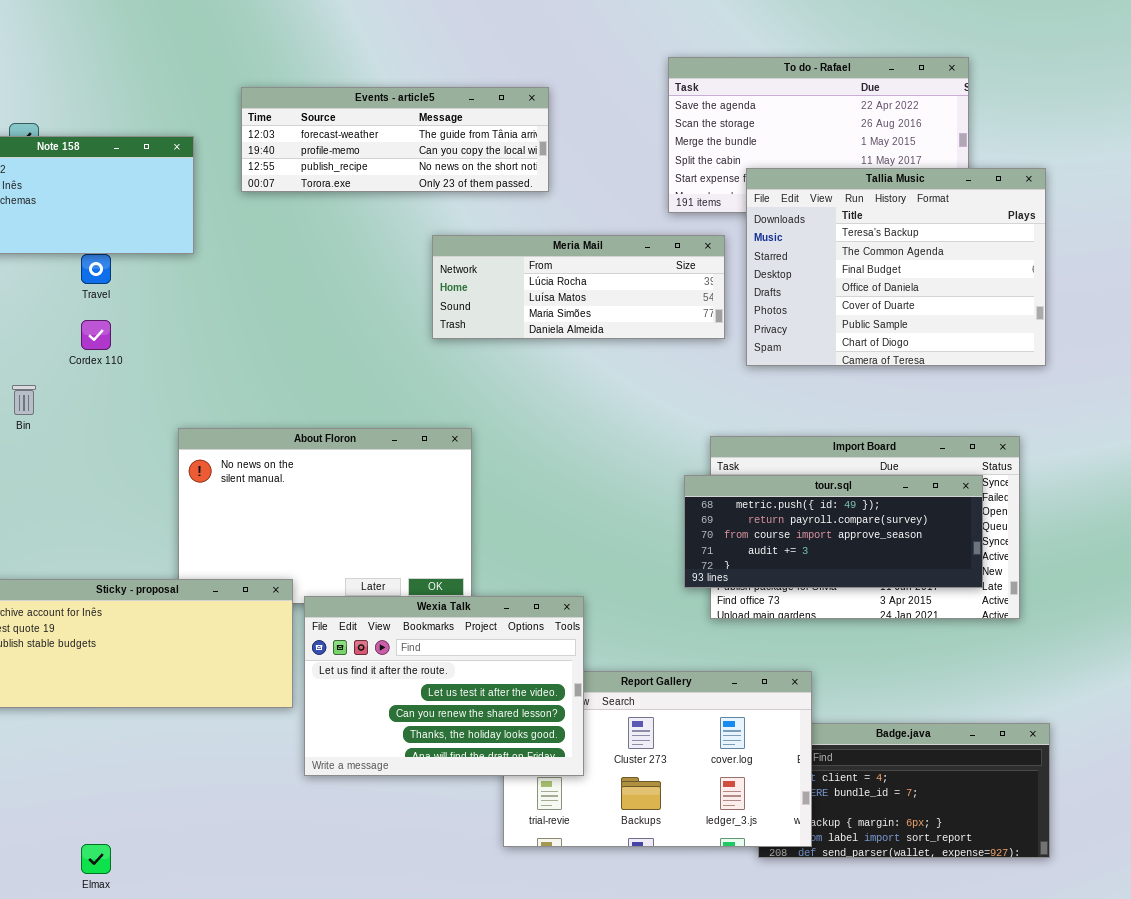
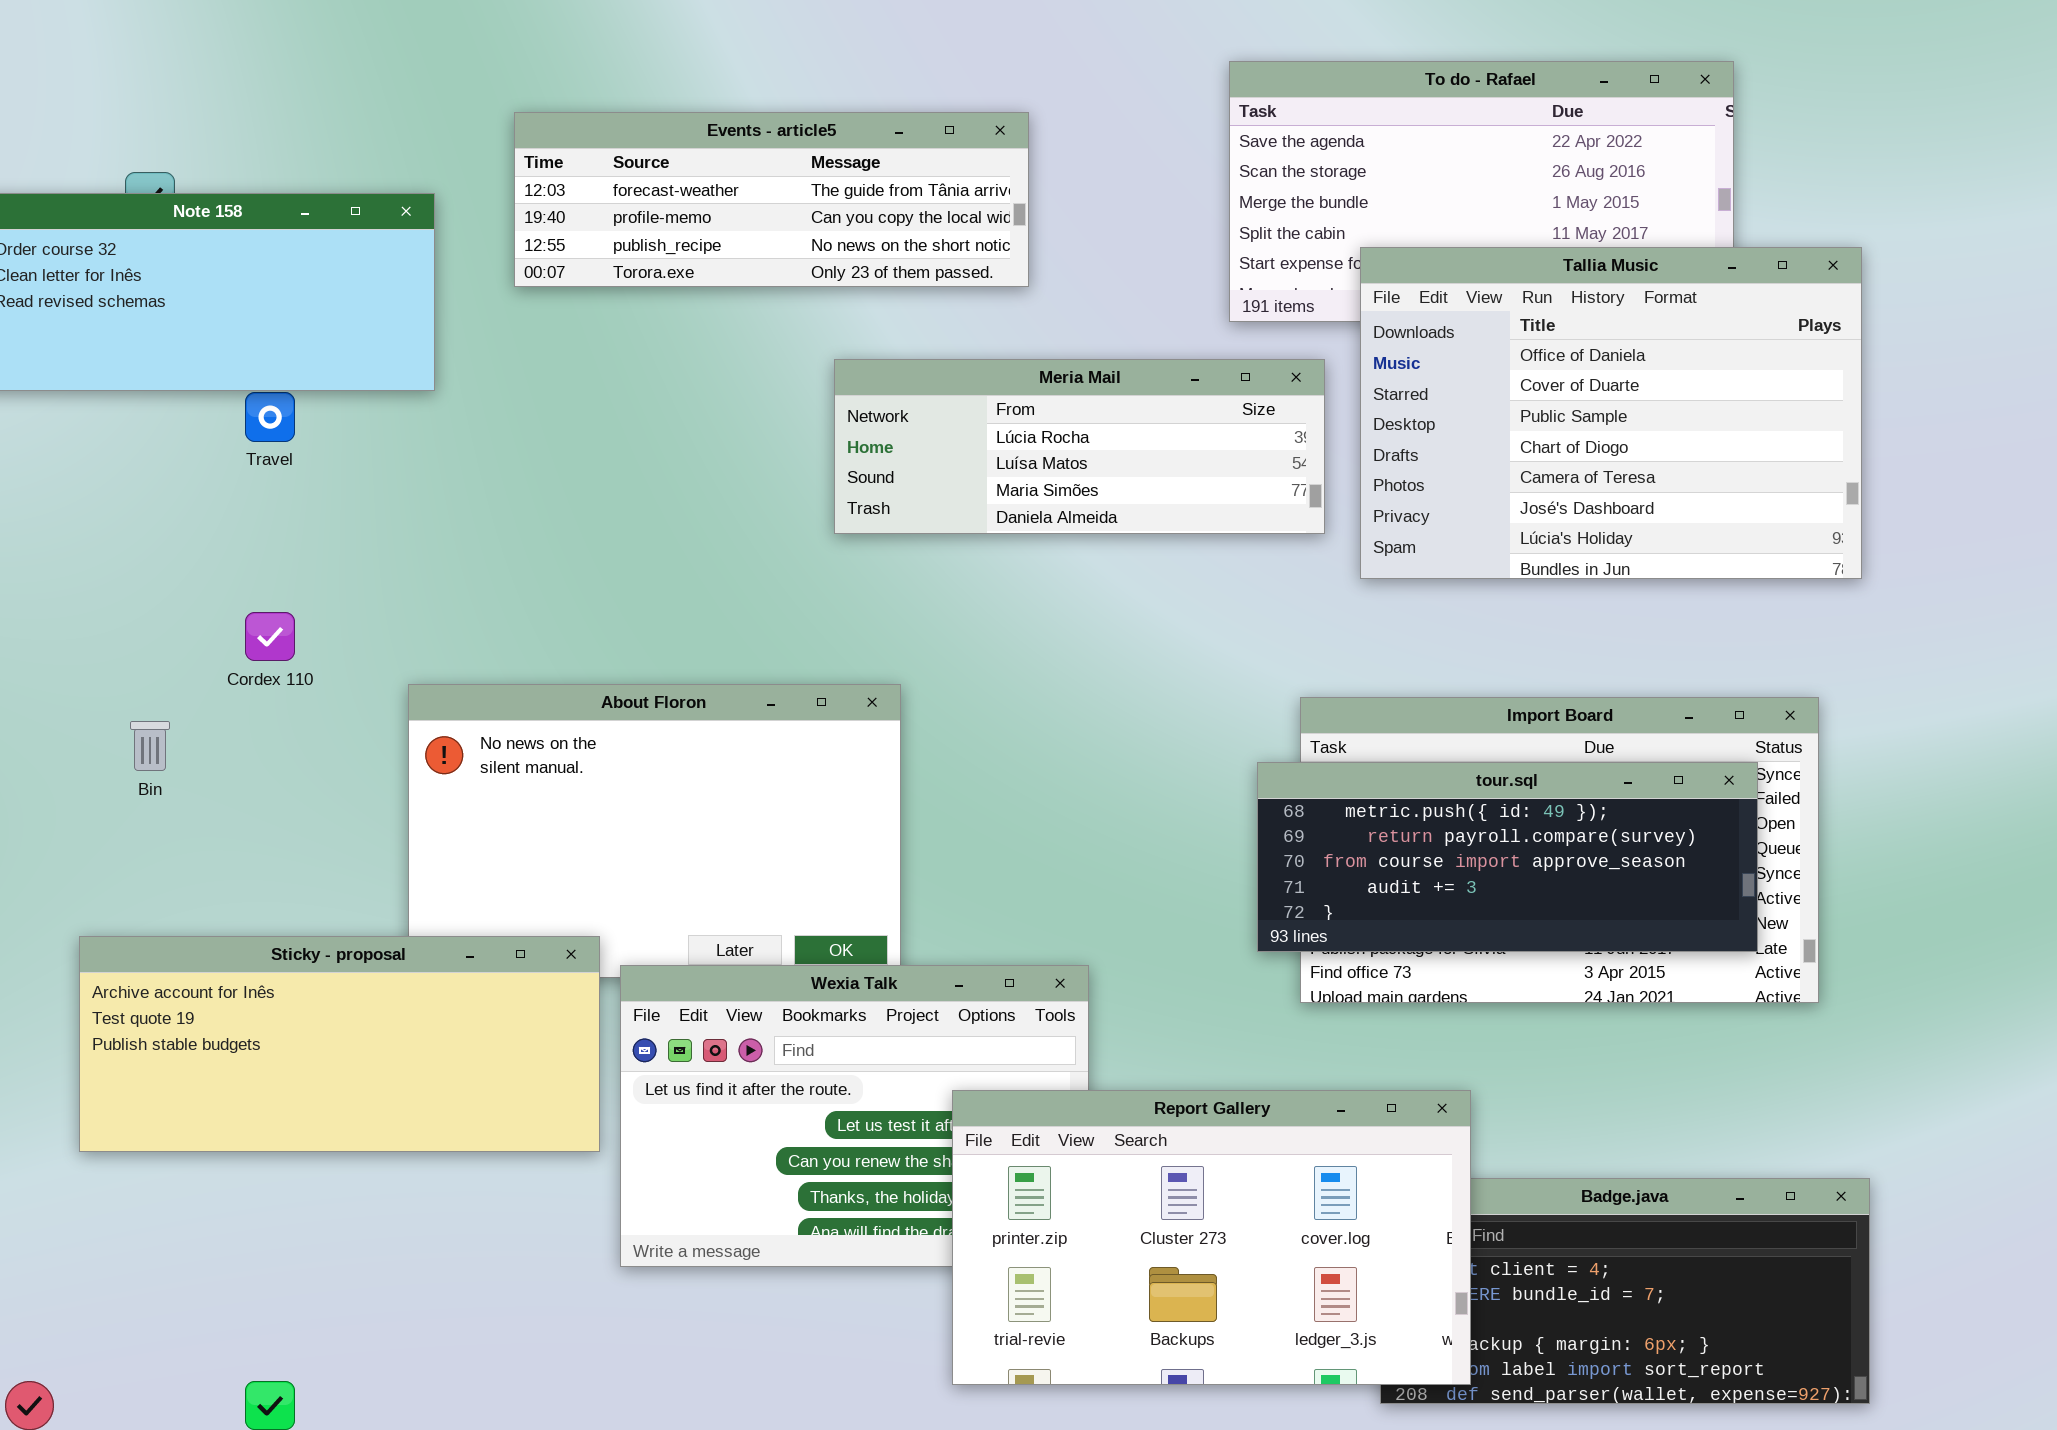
Tallia Music: [746,168,1046,366] -> [1360,247,1862,579], scrolled down 3 rows
Cordex 110: [81,320,111,350] -> [245,612,295,661], moved
Bin: [12,385,36,415] -> [130,721,170,771], moved
Report Gallery: [503,671,812,847] -> [952,1090,1471,1385], raised

